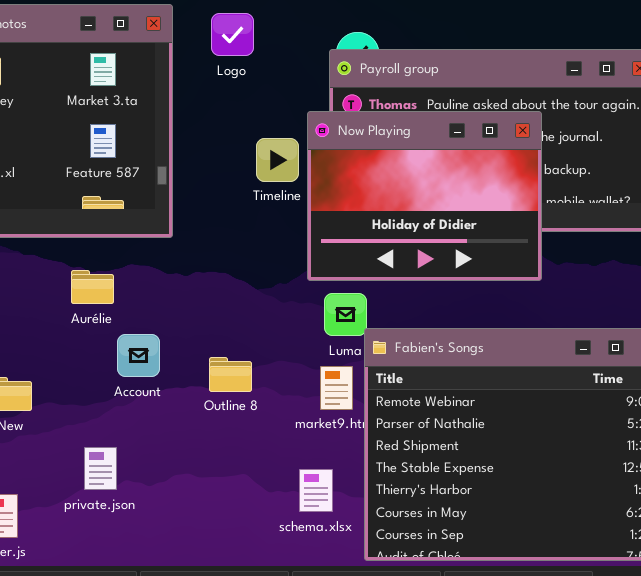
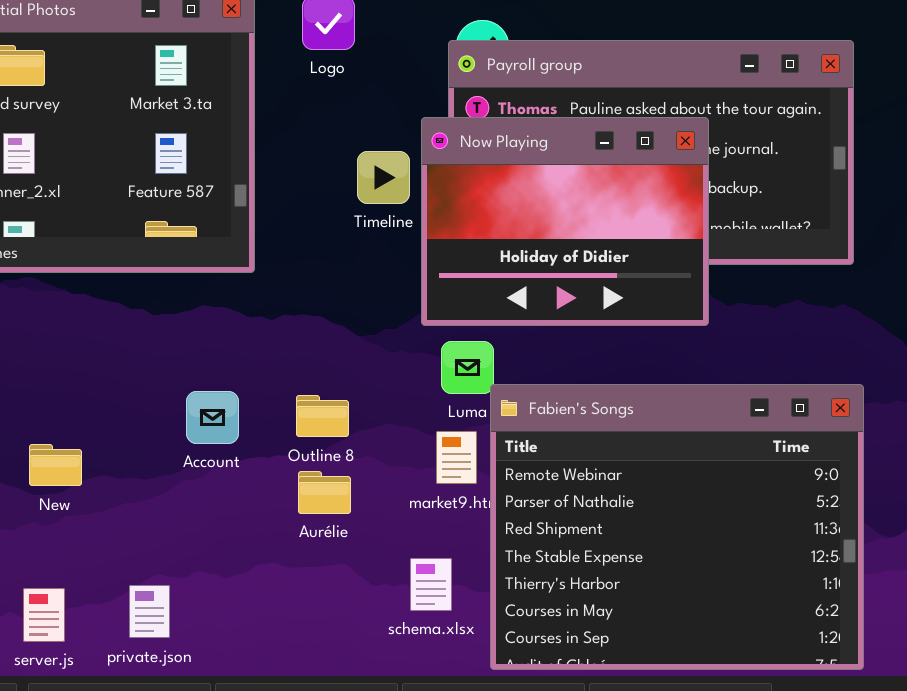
Aurélie: [71,270,114,304] -> [298,471,351,514], moved
Outline 8: [209,357,252,392] -> [296,395,349,437], moved
private.json: [84,447,117,490] -> [129,585,170,638], moved

